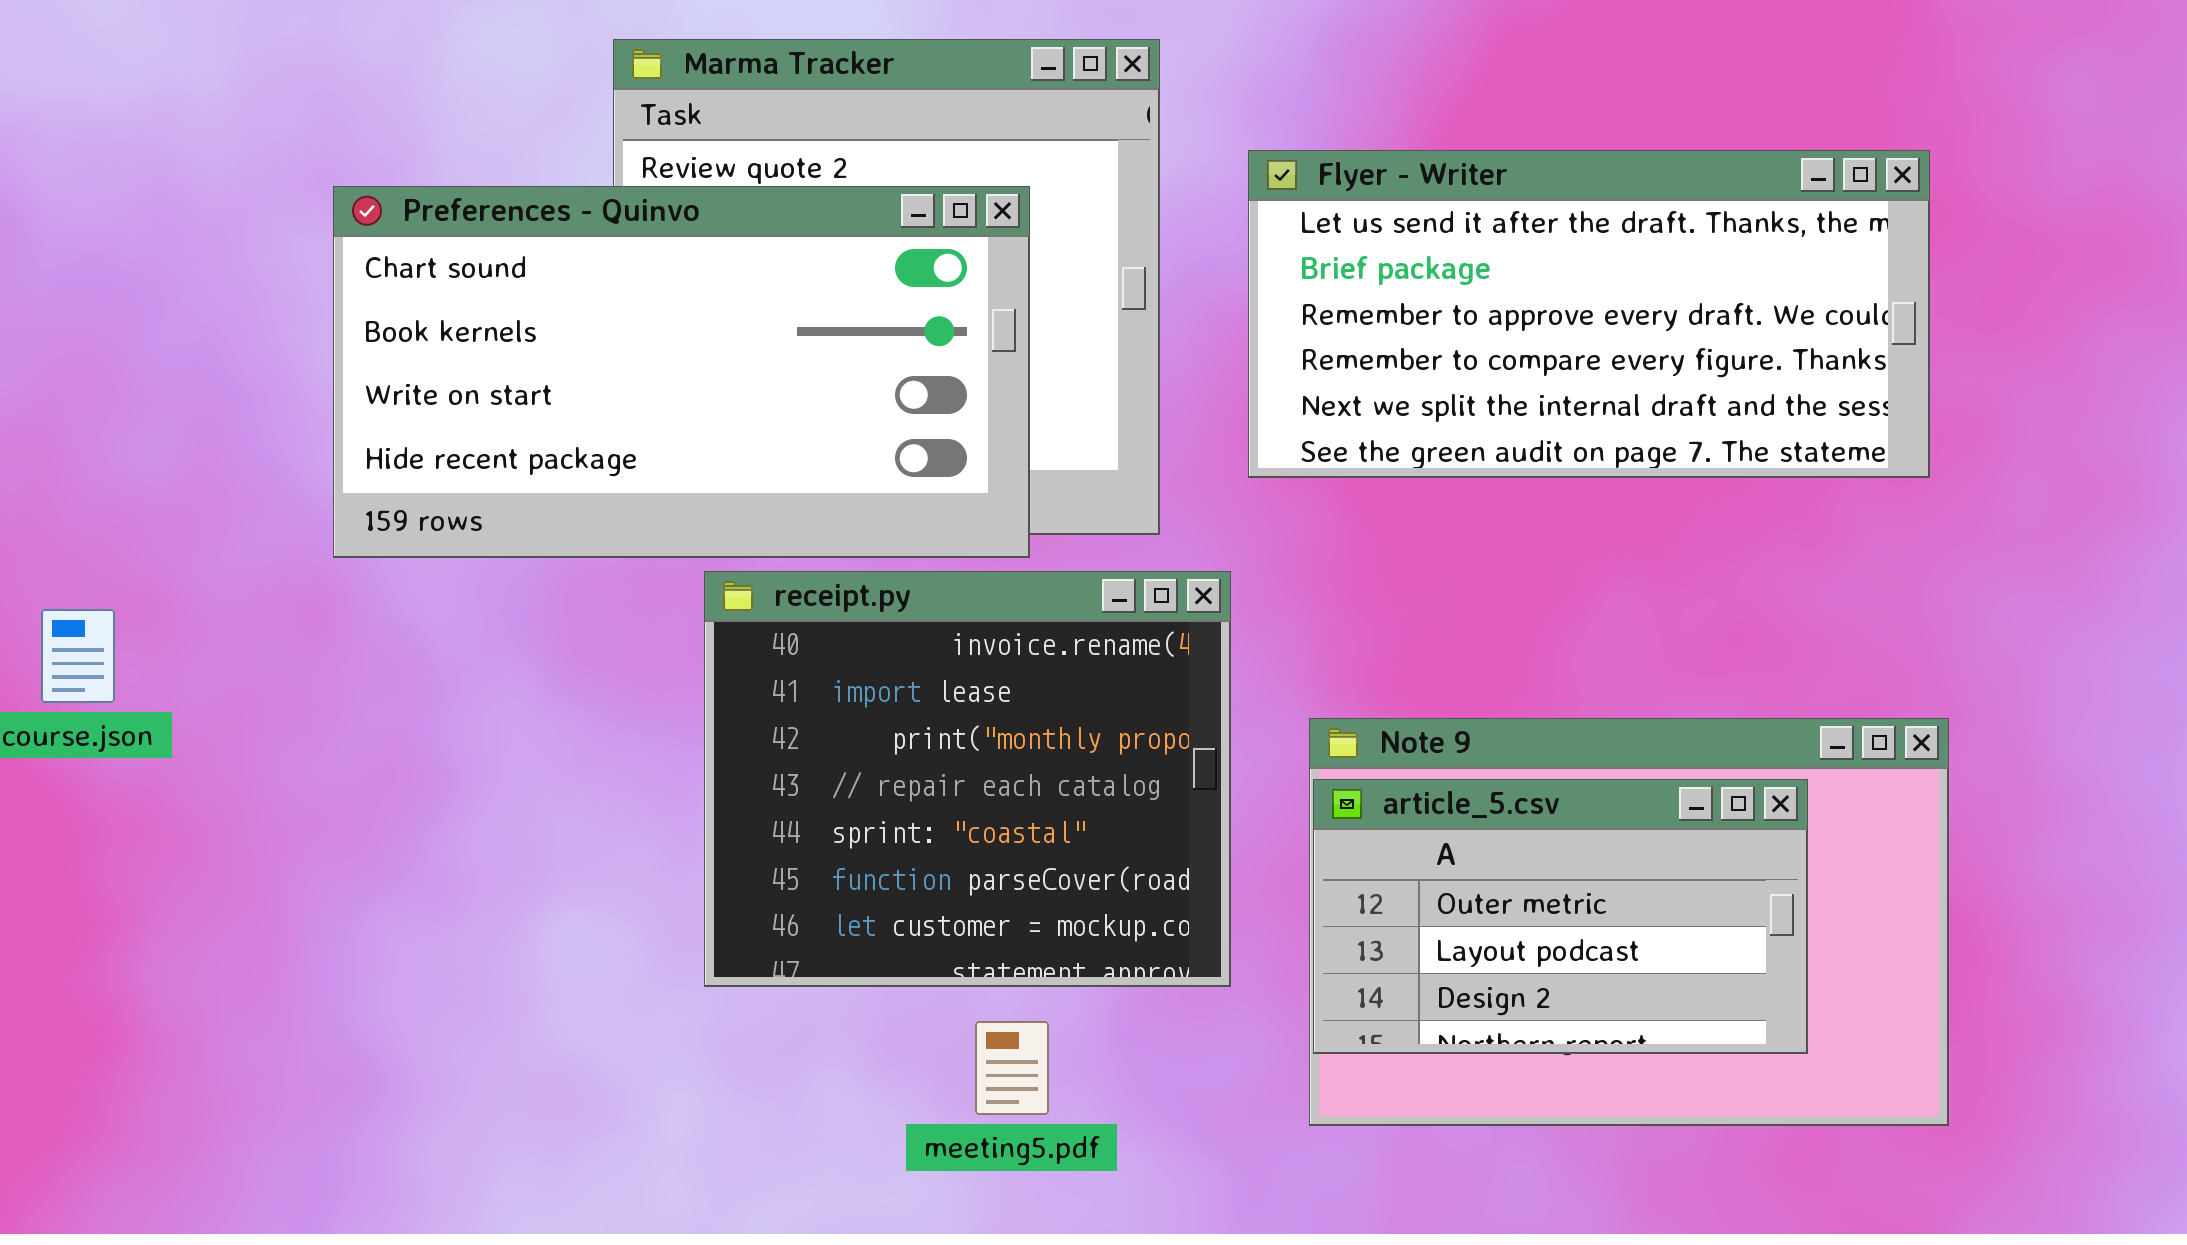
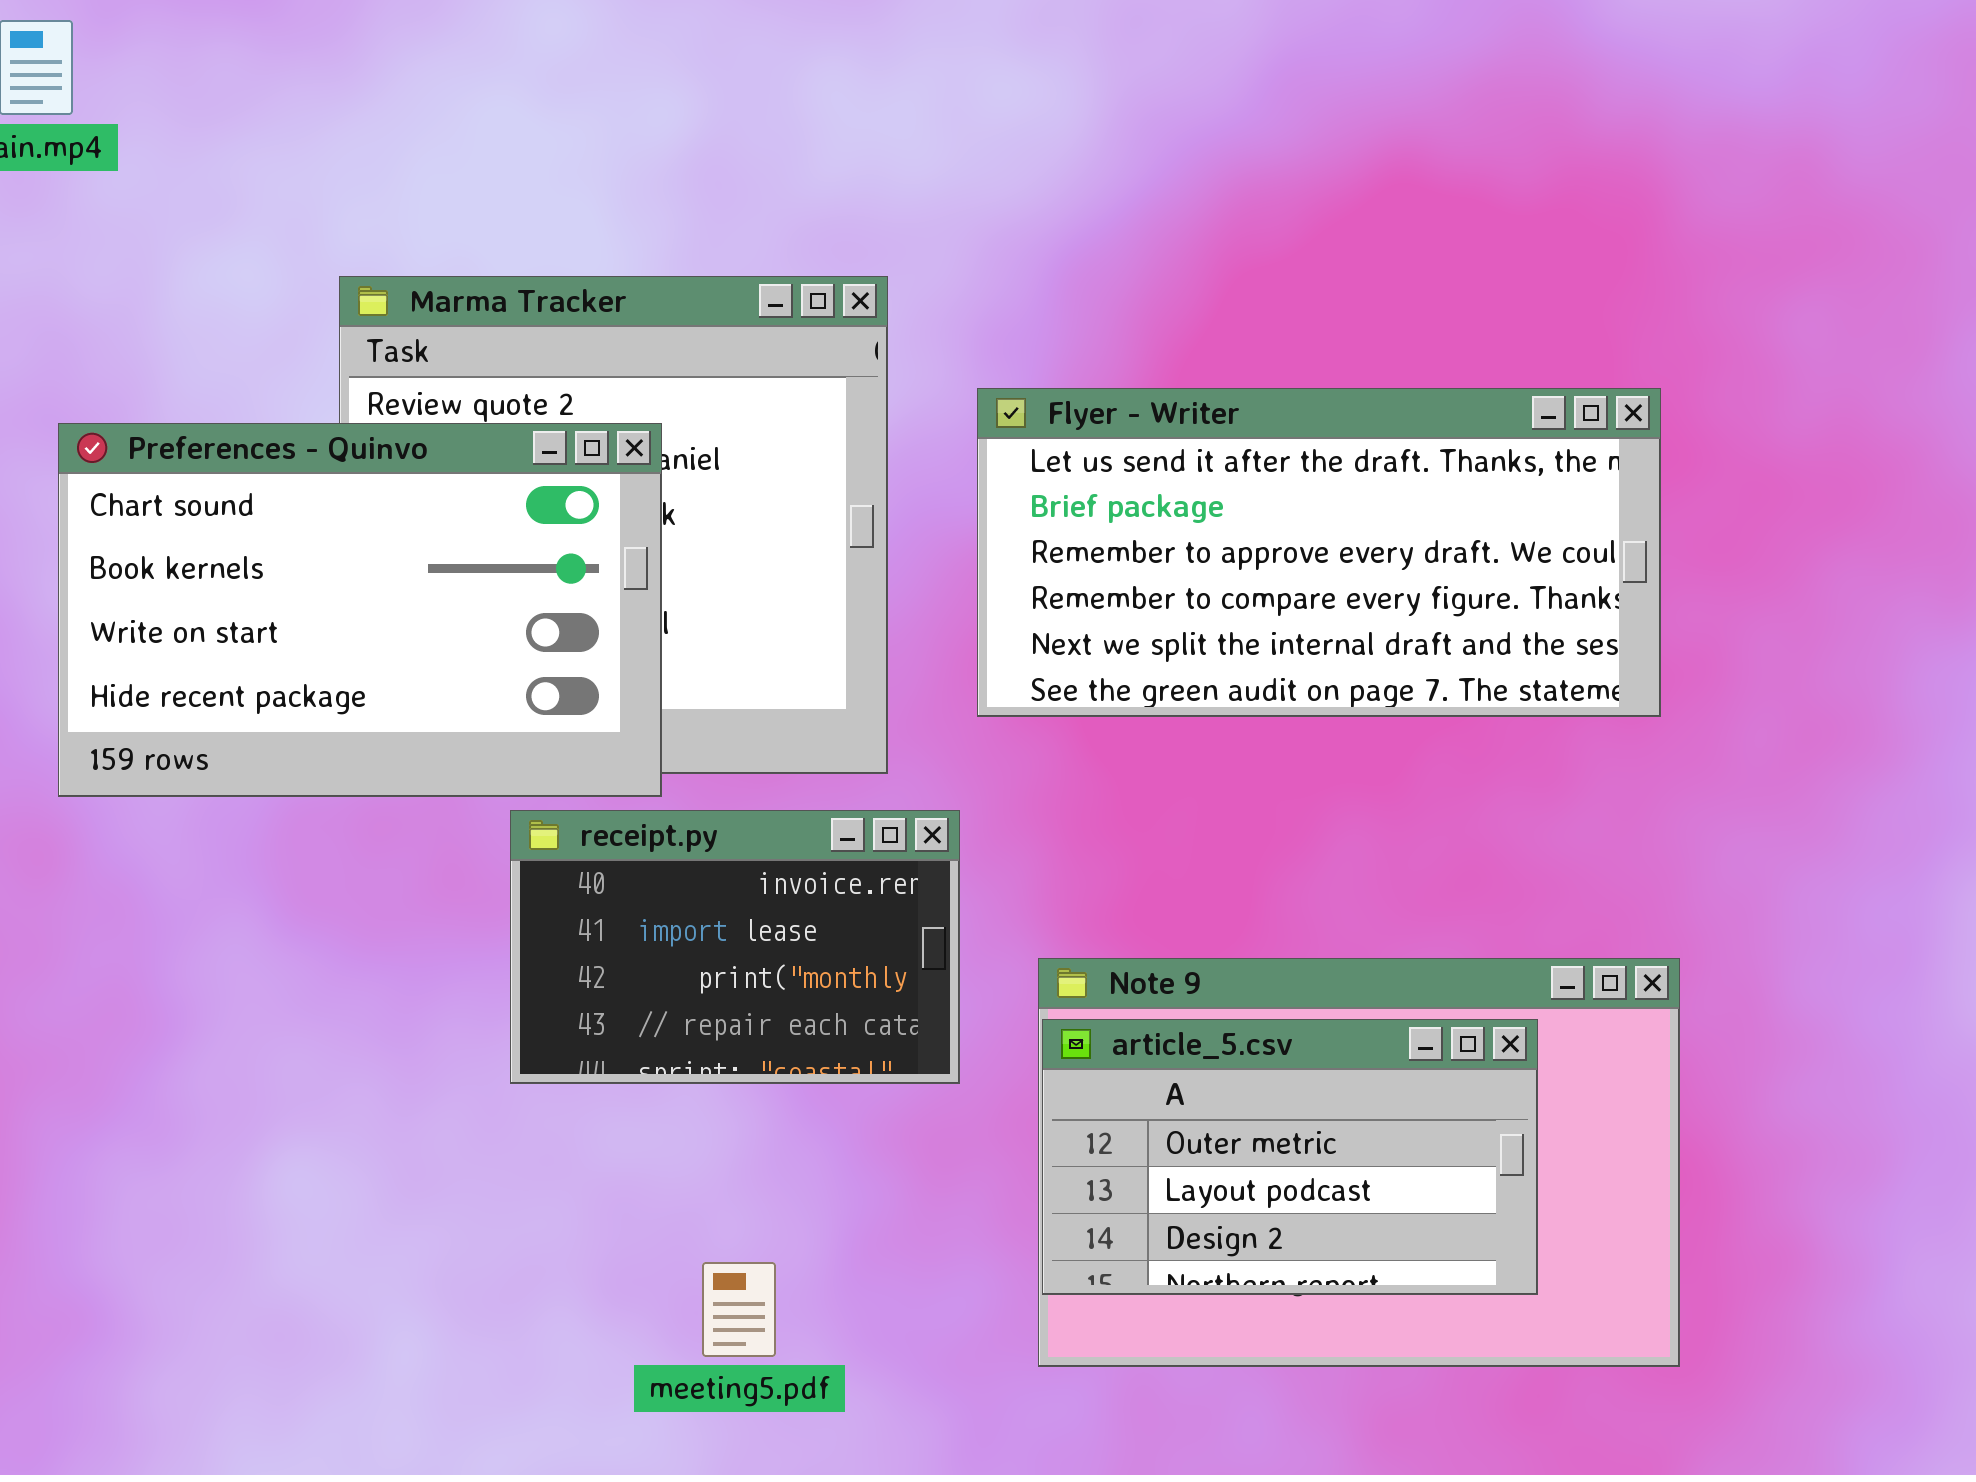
Preferences - Quinvo: [333,186,1030,558] -> [58,423,662,797], resized
receipt.py: [704,571,1231,987] -> [510,810,960,1084], resized

